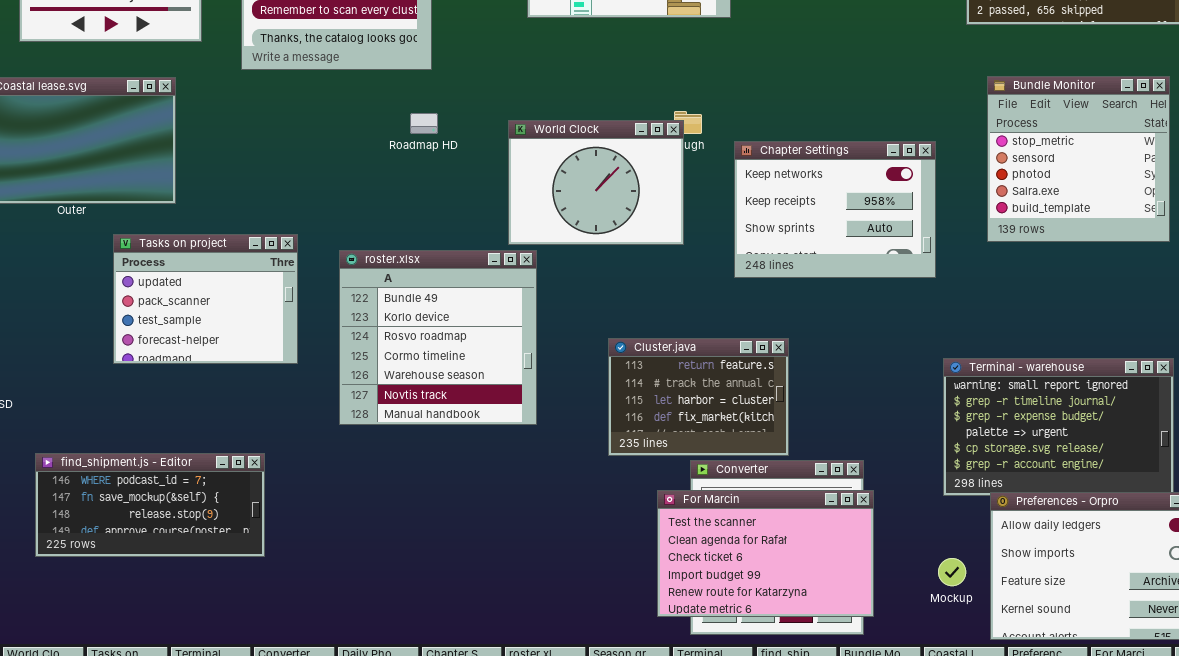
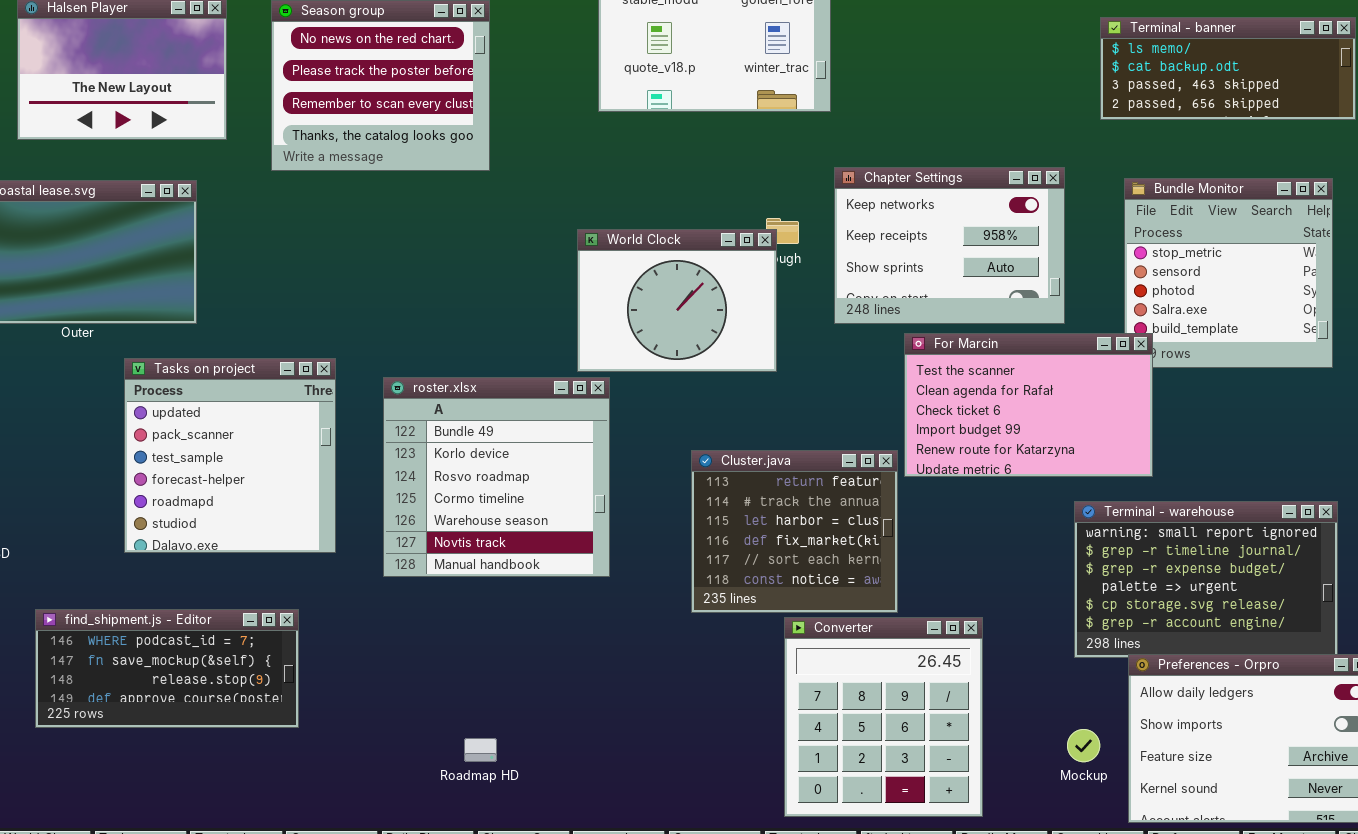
Roadmap HD: [410,113,438,134] -> [464,738,497,762], moved
Chapter Settings: [734,141,936,278] -> [834,167,1065,324], moved
Tasks on project: [113,234,298,364] -> [124,358,336,553], resized
Cluster.java: [608,338,789,456] -> [691,450,898,613], resized
For Marcin: [657,490,874,617] -> [904,333,1153,477], moved

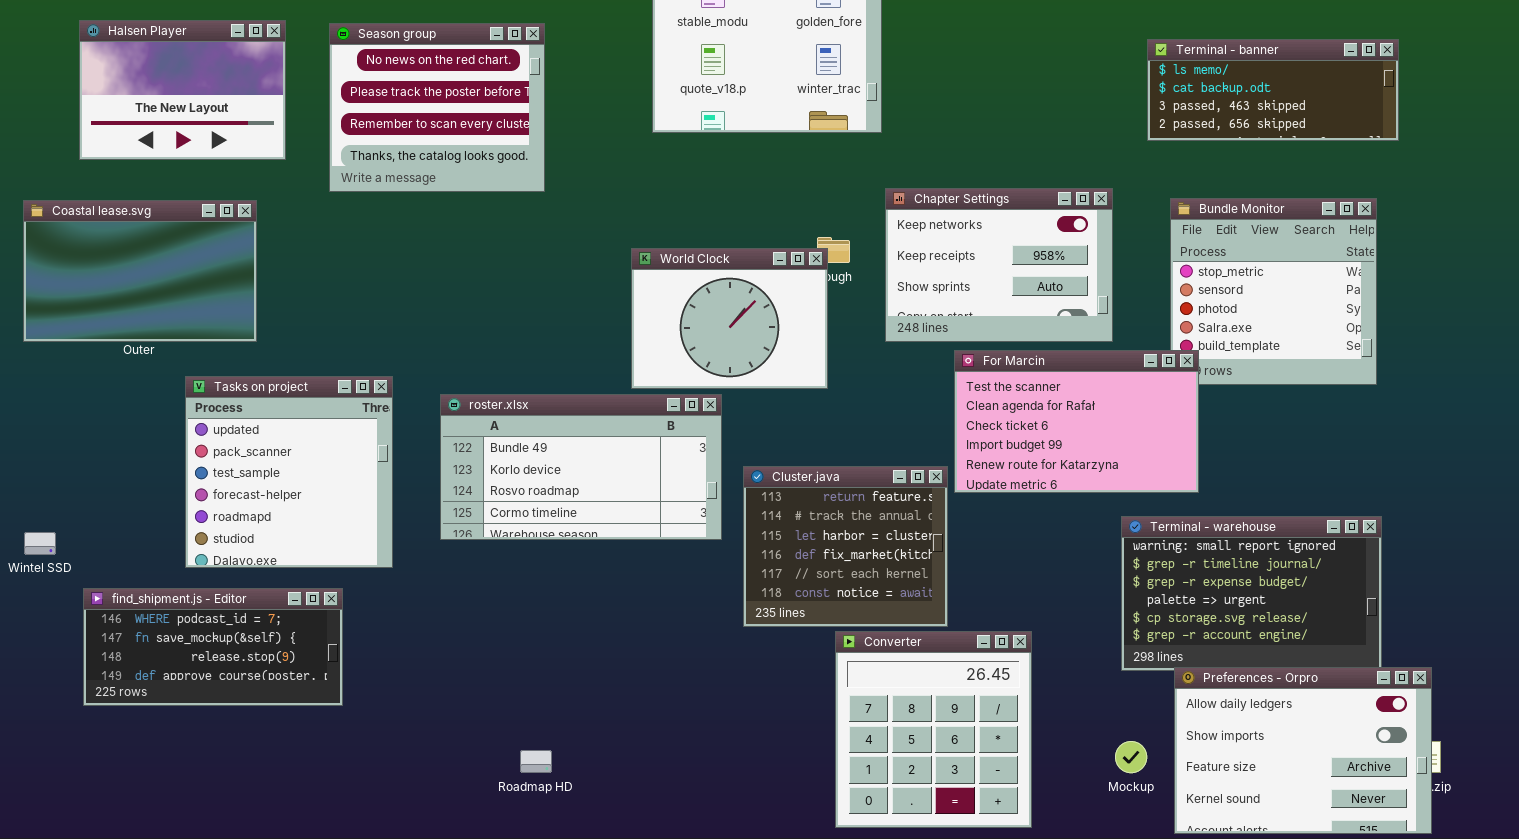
roster.xlsx: [383,377,610,577] -> [440,394,722,540], resized
find_shipment.js - Editor: [35,609,299,728] -> [83,588,343,706], moved

